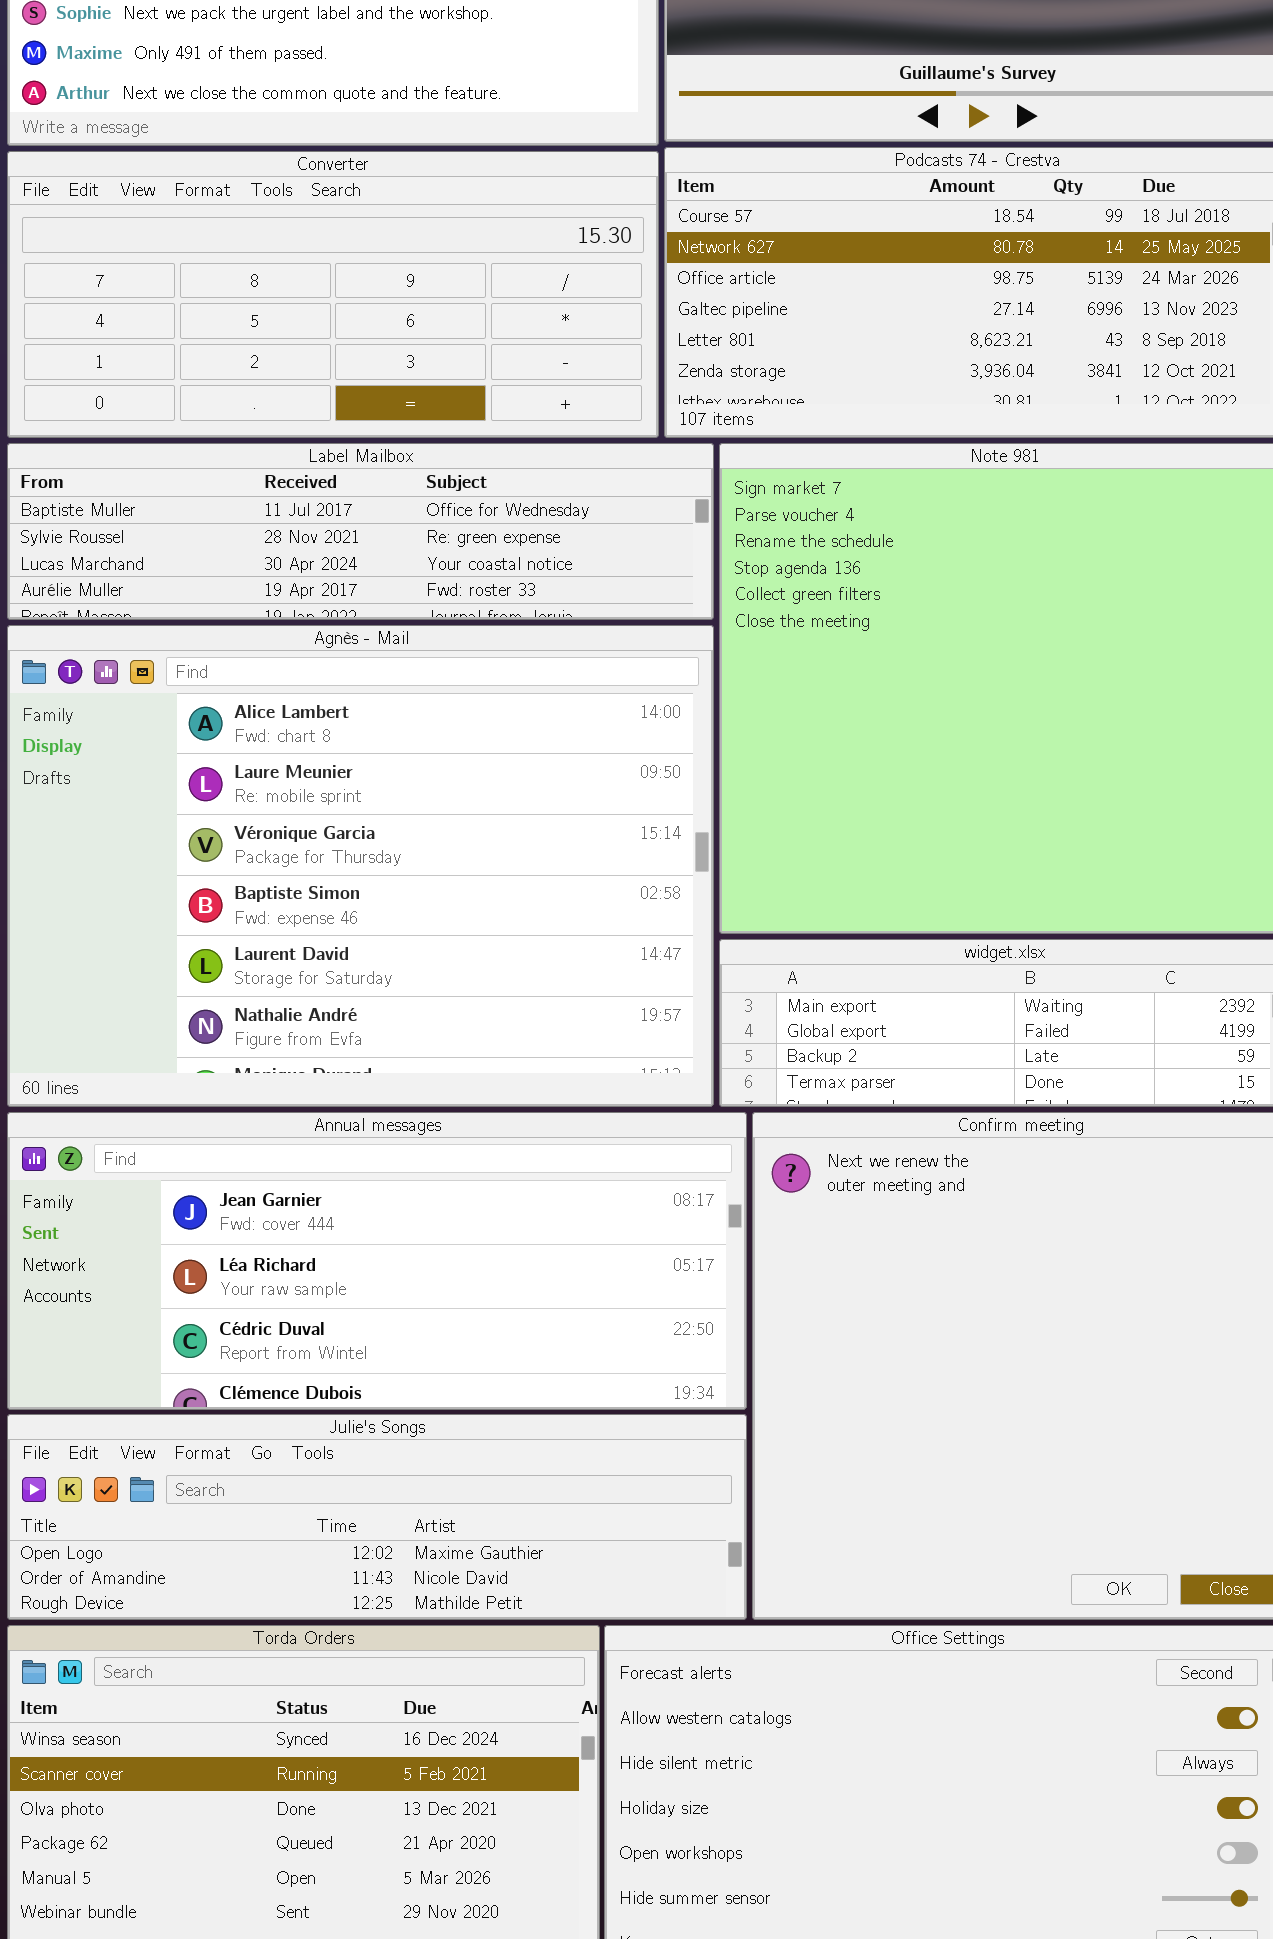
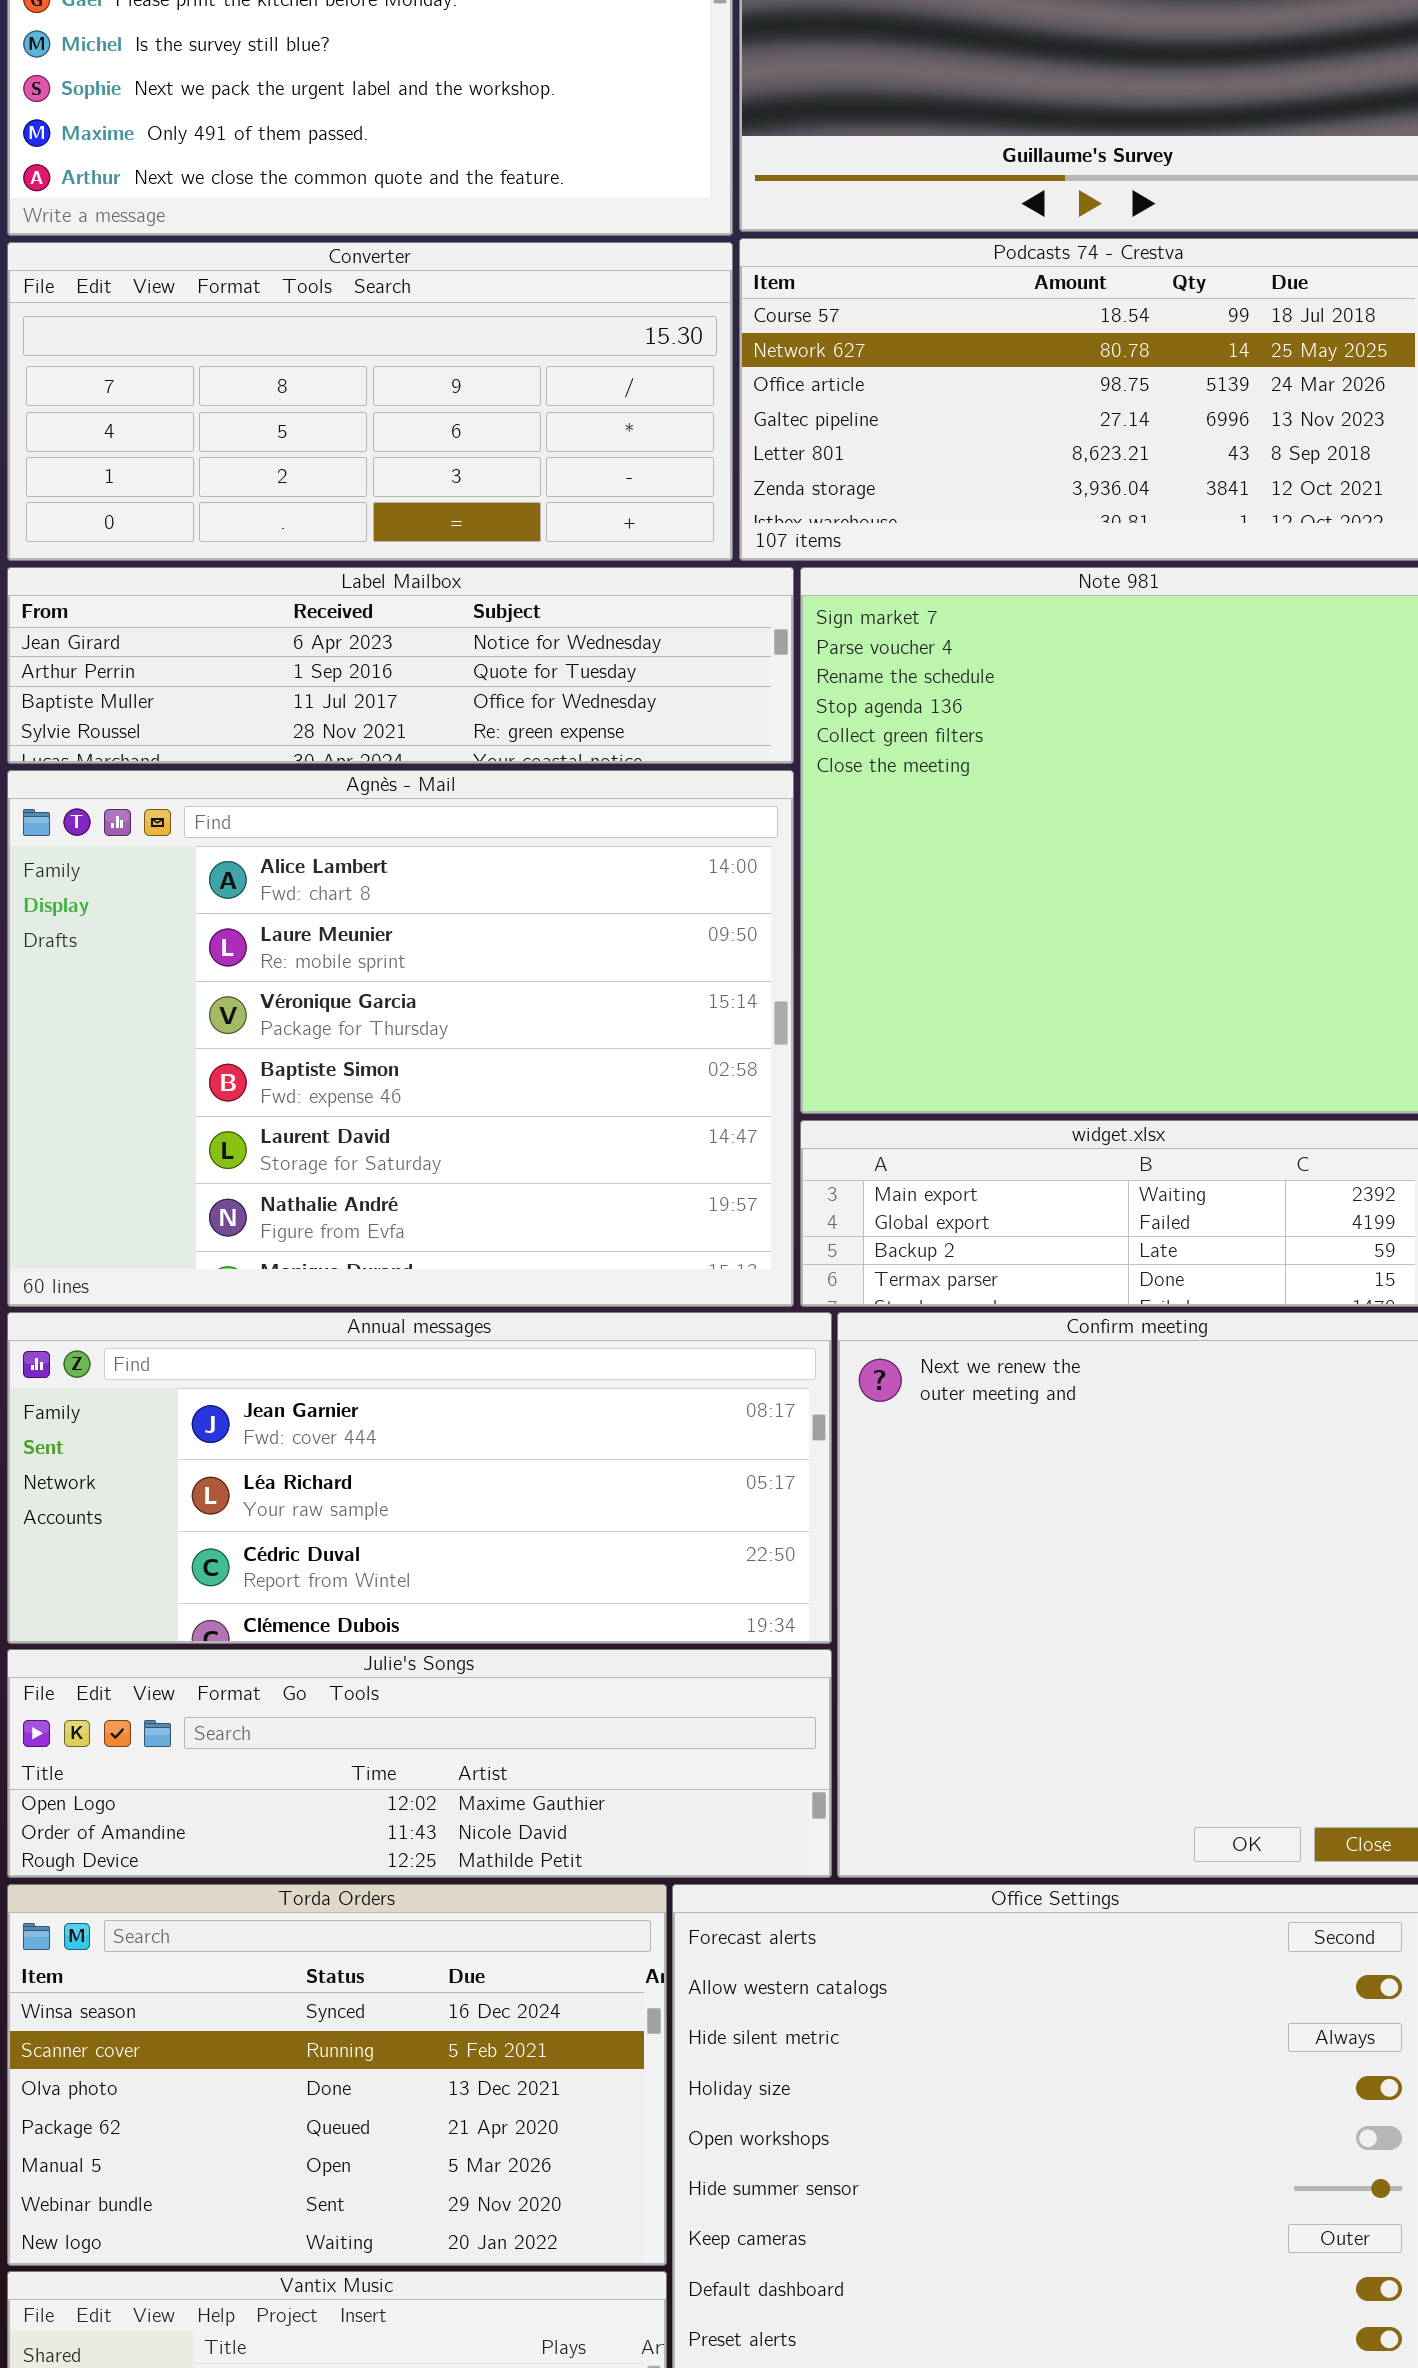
Label Mailbox: [7,443,714,620] -> [7,567,794,764], scrolled up 2 rows

